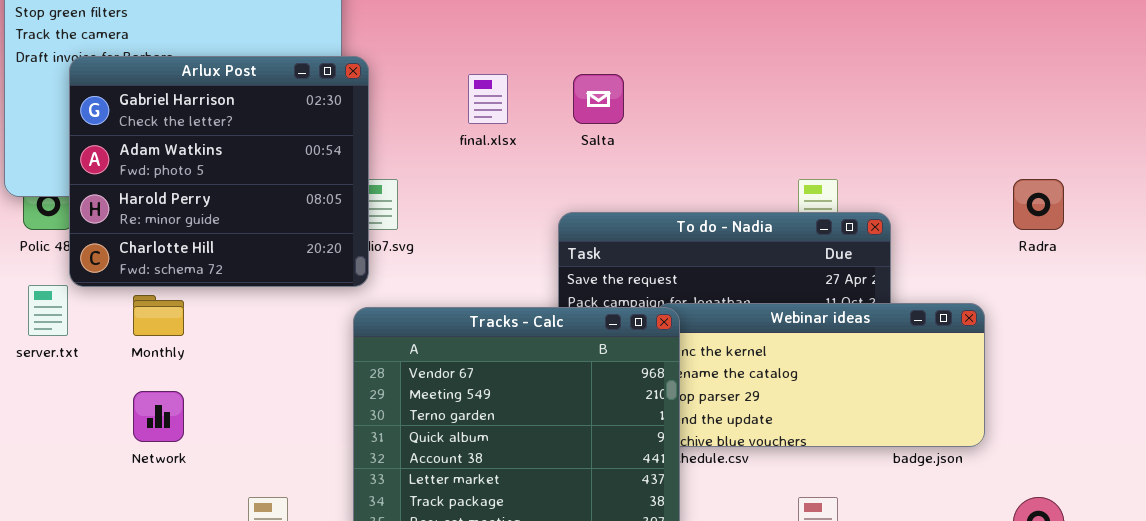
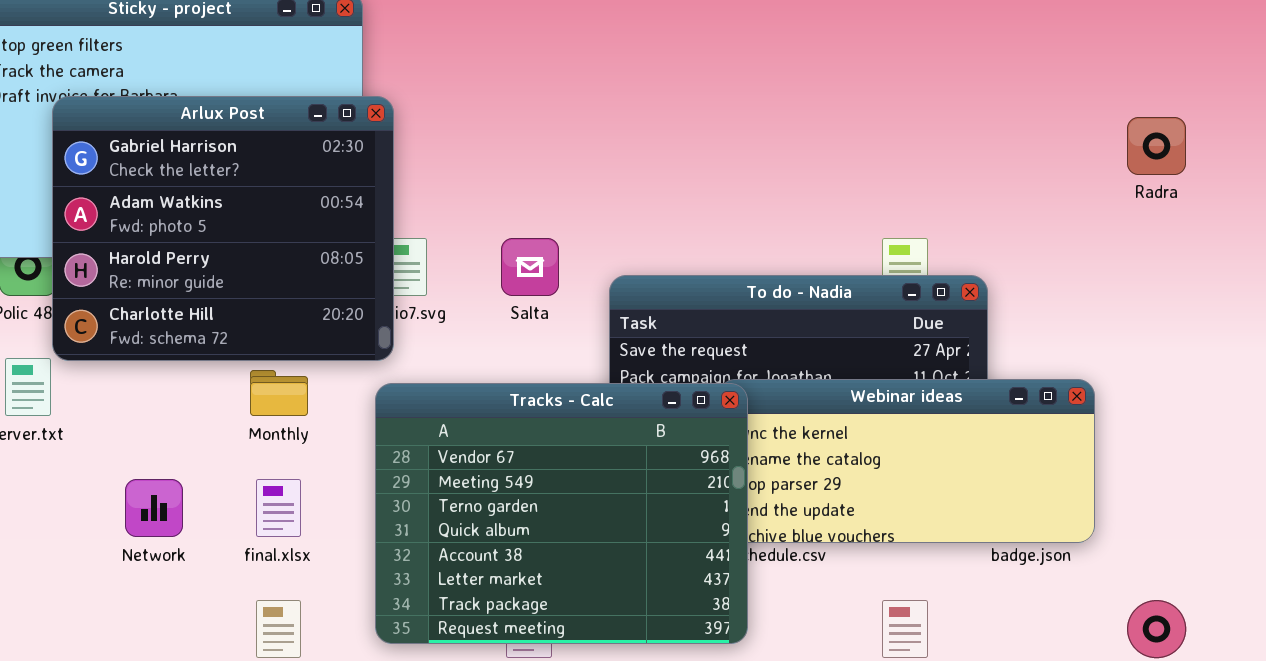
final.xlsx: [468,74,508,124] -> [256,479,301,537], moved
Salta: [573,74,624,124] -> [501,238,559,296], moved
Radra: [1013,179,1064,230] -> [1127,117,1186,175], moved
Monthly: [133,295,184,336] -> [250,370,308,416], moved

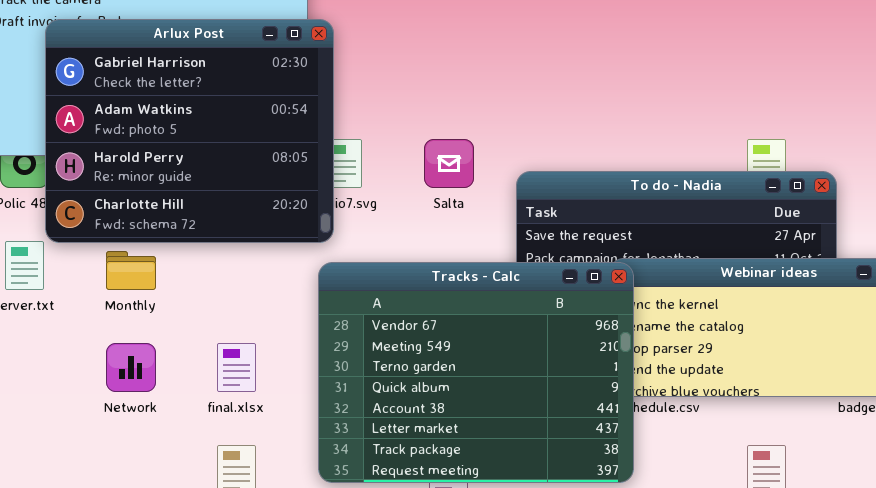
Monthly: [250,370,308,416] -> [106,251,156,290], moved

